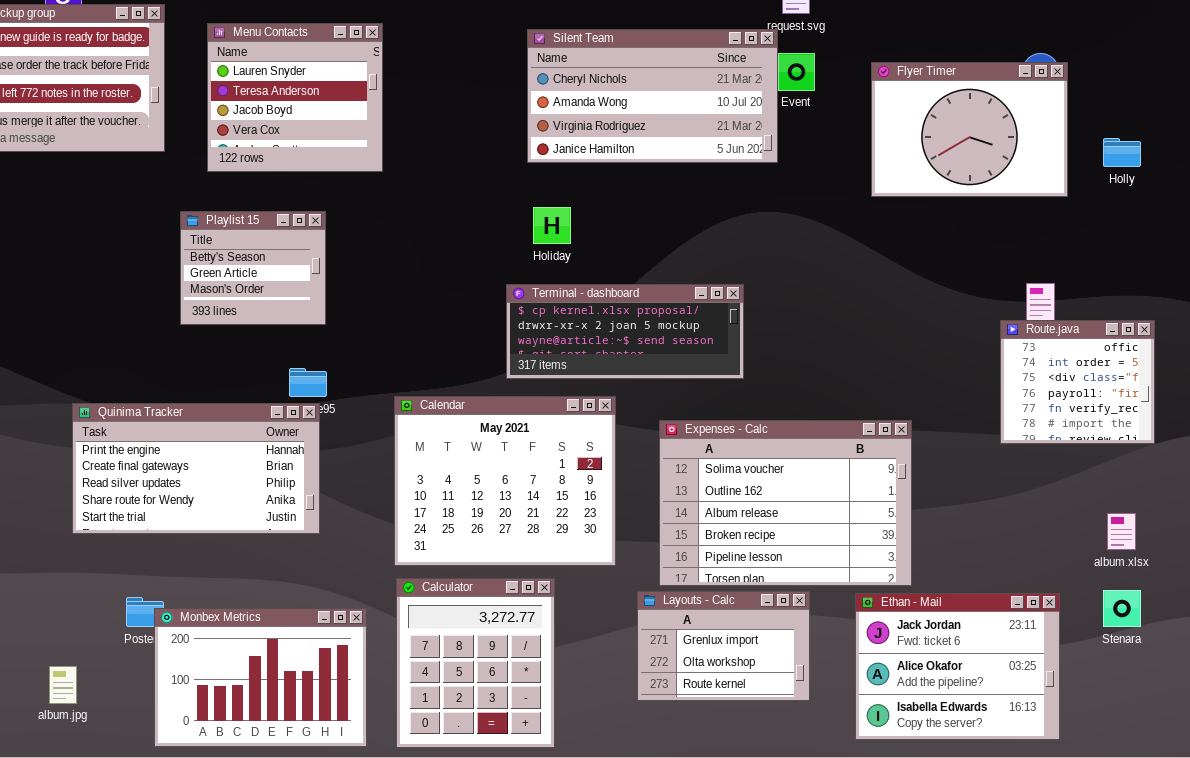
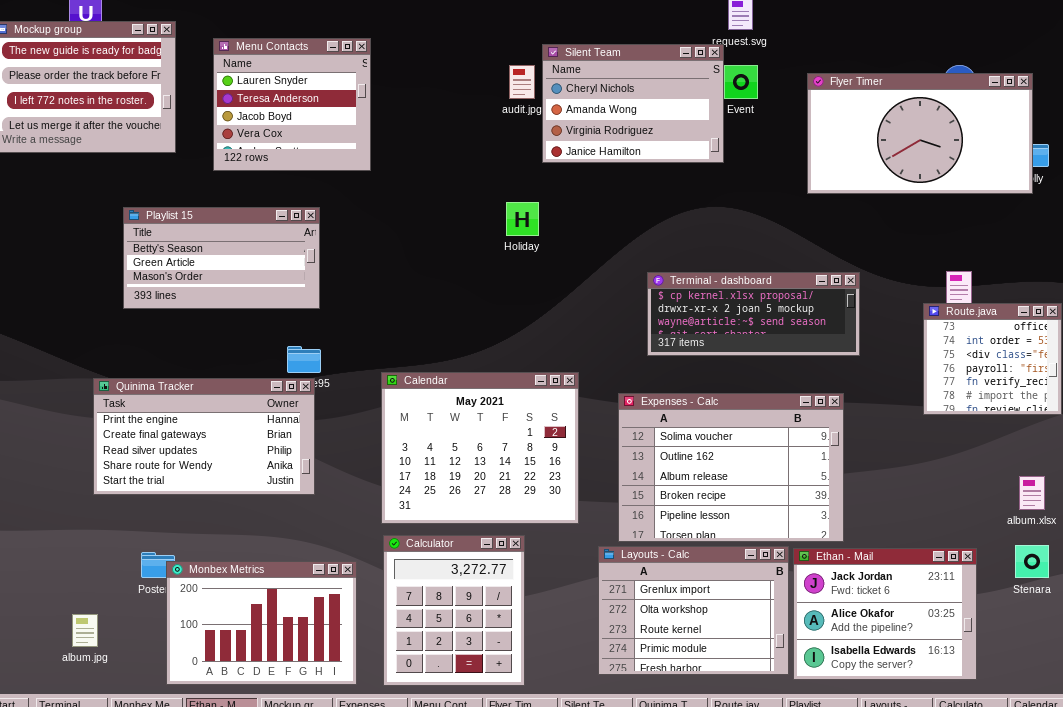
Silent Team: [527,29,778,163] -> [542,44,724,163], resized
Flyer Timer: [871,62,1068,197] -> [807,73,1033,194], resized
Playlist 15: [180,211,326,325] -> [123,207,320,309], resized
Terminal - dashboard: [506,284,744,379] -> [647,272,860,356], moved
Layouts - Calc: [637,591,810,701] -> [598,546,789,675], resized

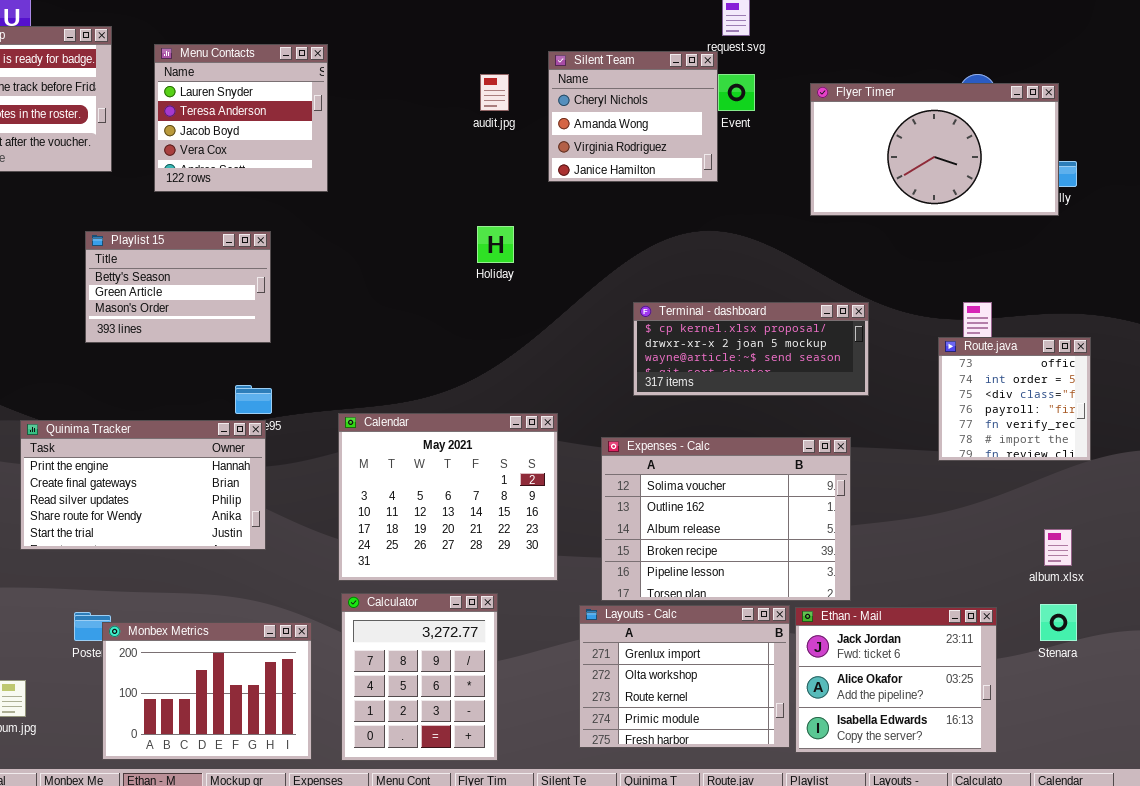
Silent Team: [542,44,724,163] -> [548,51,718,182], resized
Playlist 15: [123,207,320,309] -> [85,231,271,343], resized

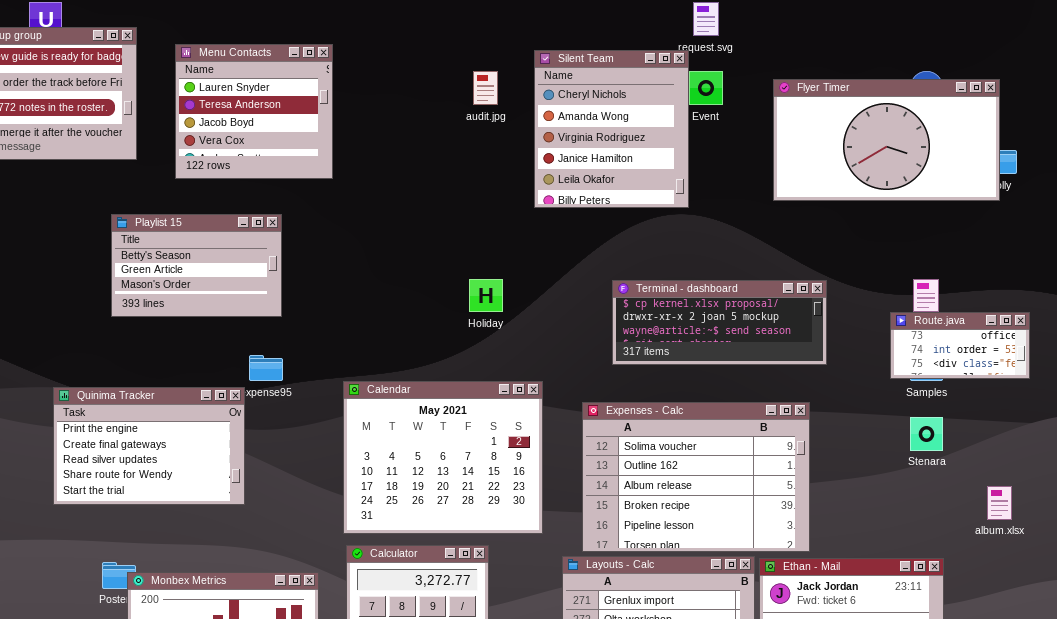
Silent Team: [548,51,718,182] -> [534,50,689,208], resized
Holiday: [477,226,514,263] -> [469,279,503,312], moved
Route.java: [938,337,1091,461] -> [890,312,1030,379], resized
Quinima Tracker: [20,420,266,550] -> [53,387,245,505], resized
Stenara: [1040,604,1077,641] -> [910,417,943,451], moved

